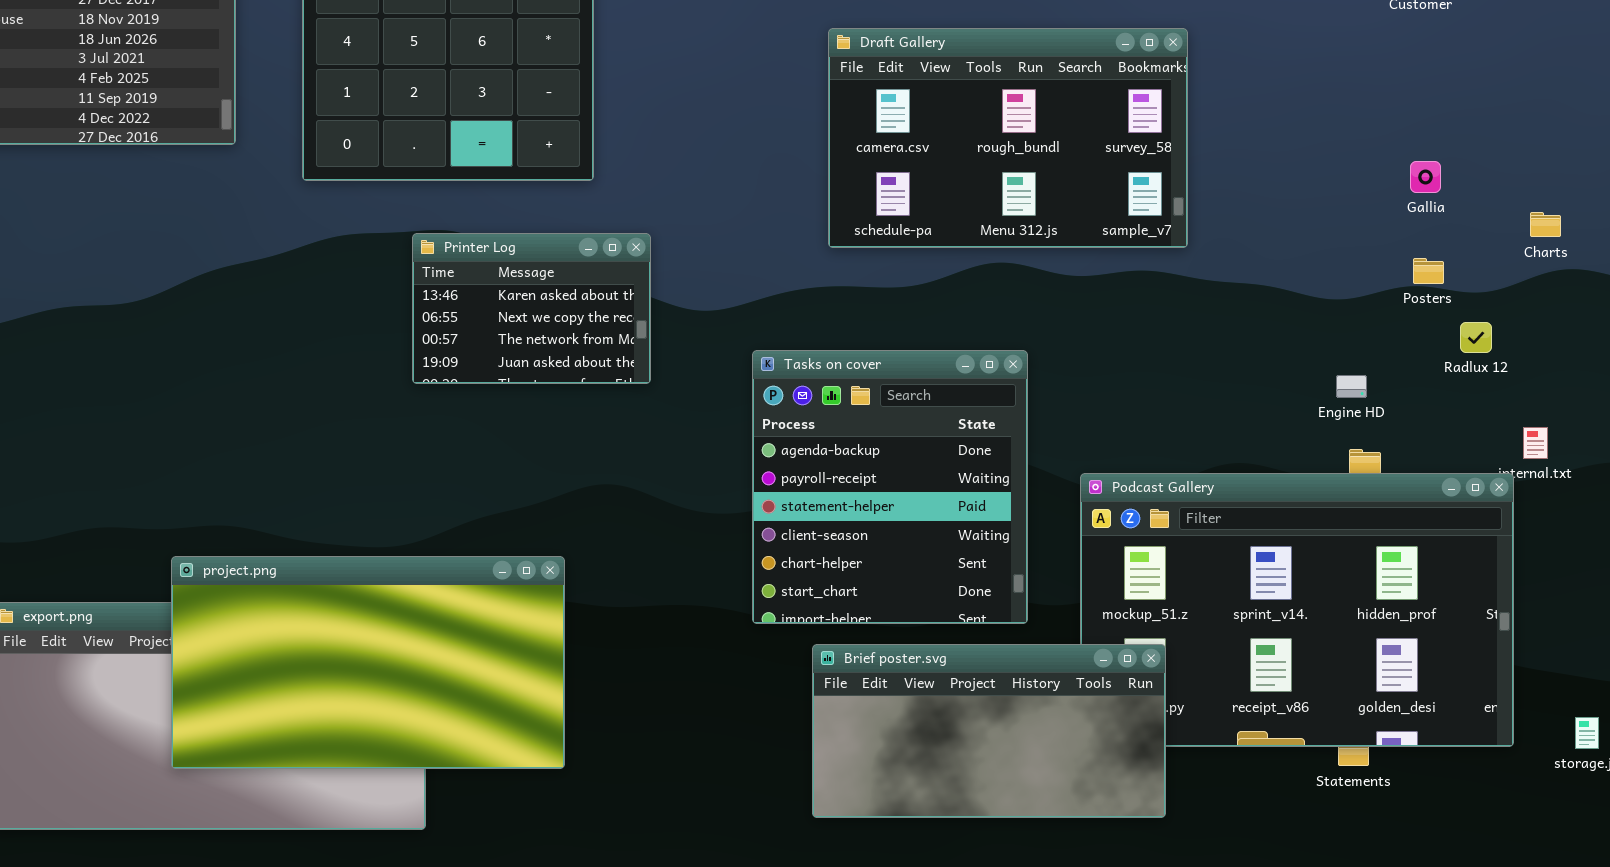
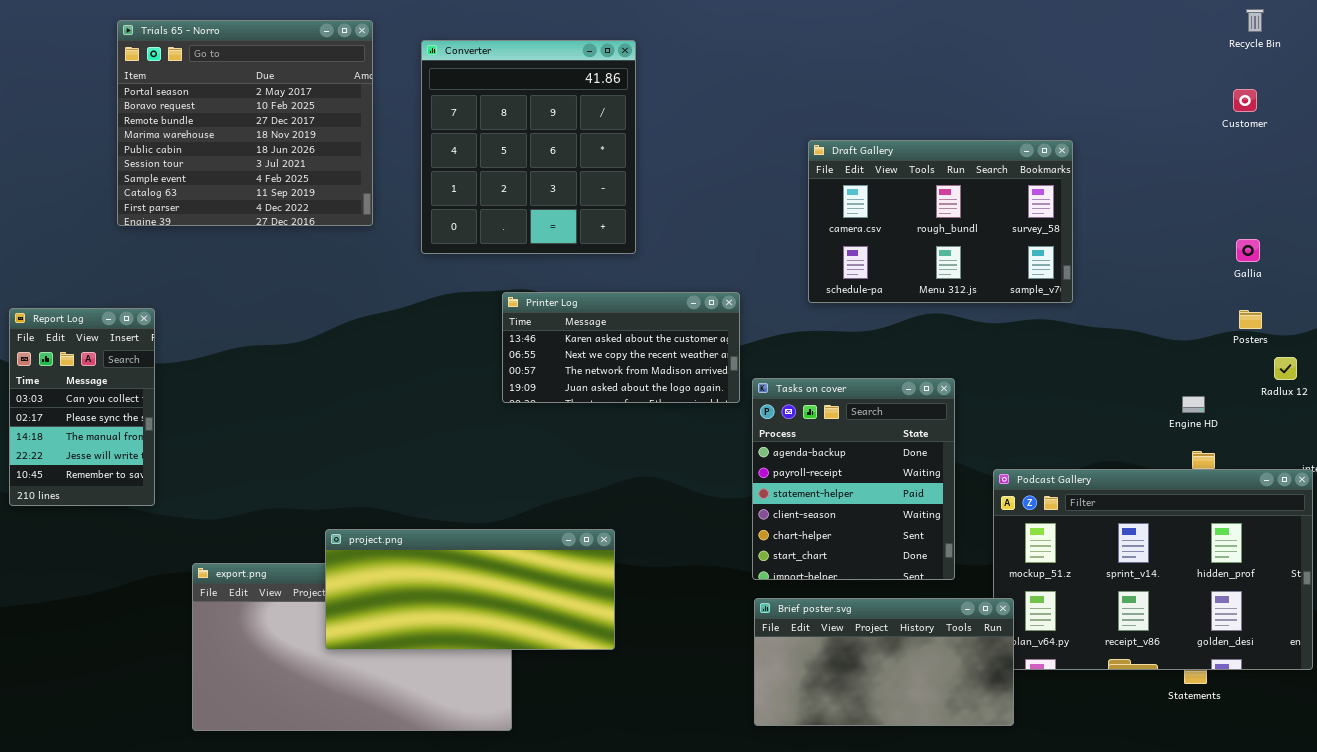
Printer Log: [412,233,651,384] -> [502,292,740,403], resized
project.png: [171,556,565,769] -> [325,529,615,650], resized
Brief poster.svg: [812,644,1166,818] -> [754,598,1014,726], moved

